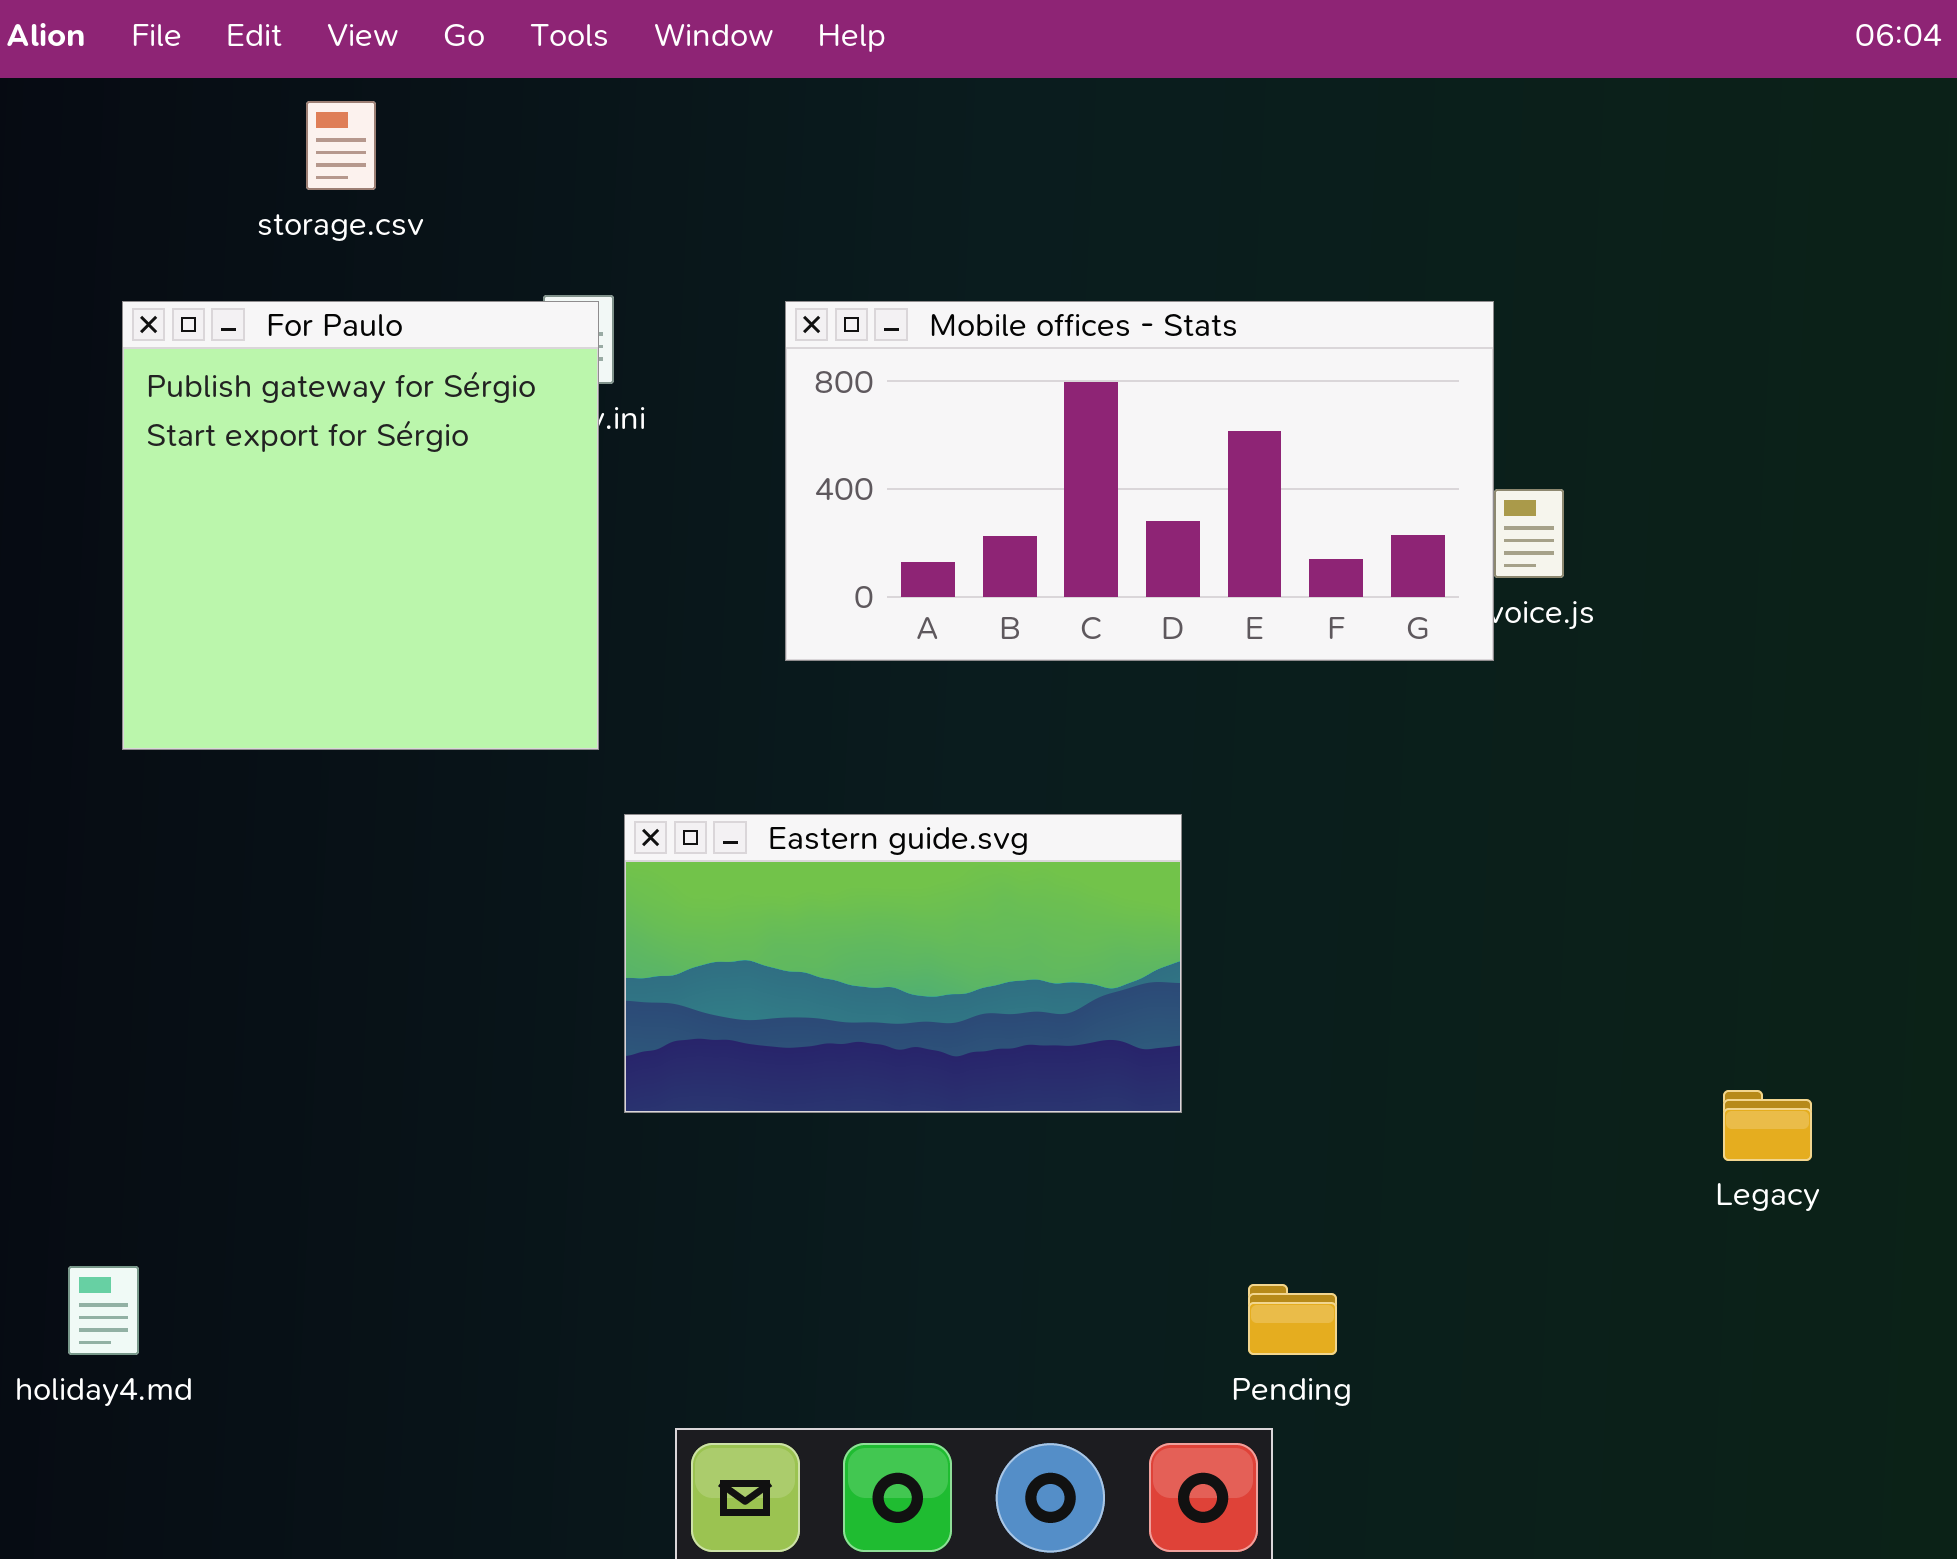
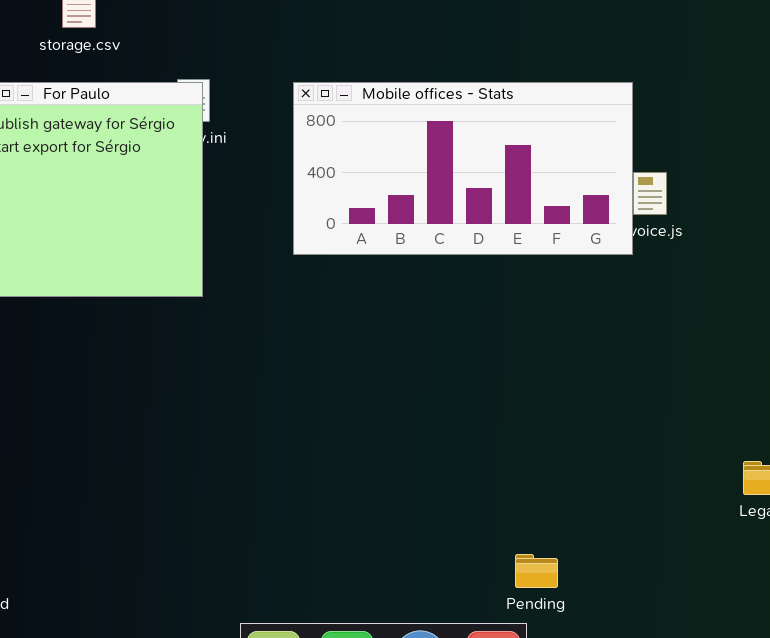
Eastern guide.svg: [624,814,1182,1113] -> none, closed

